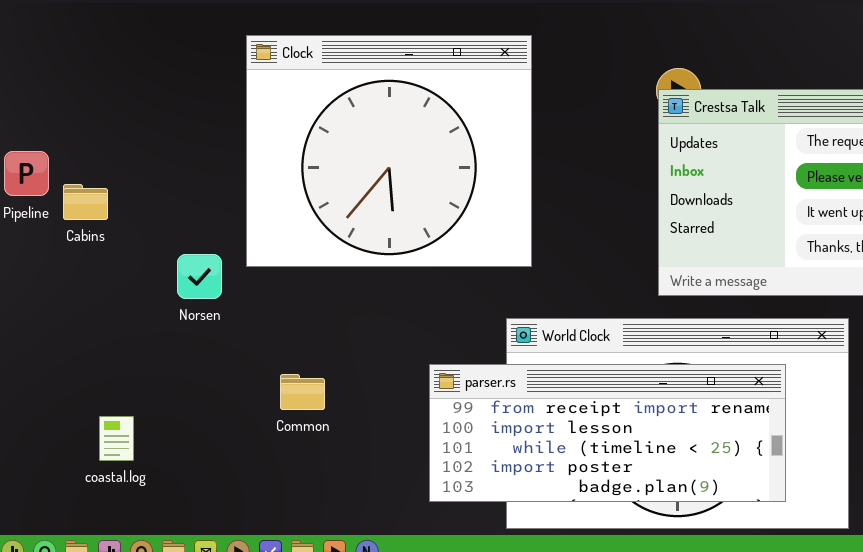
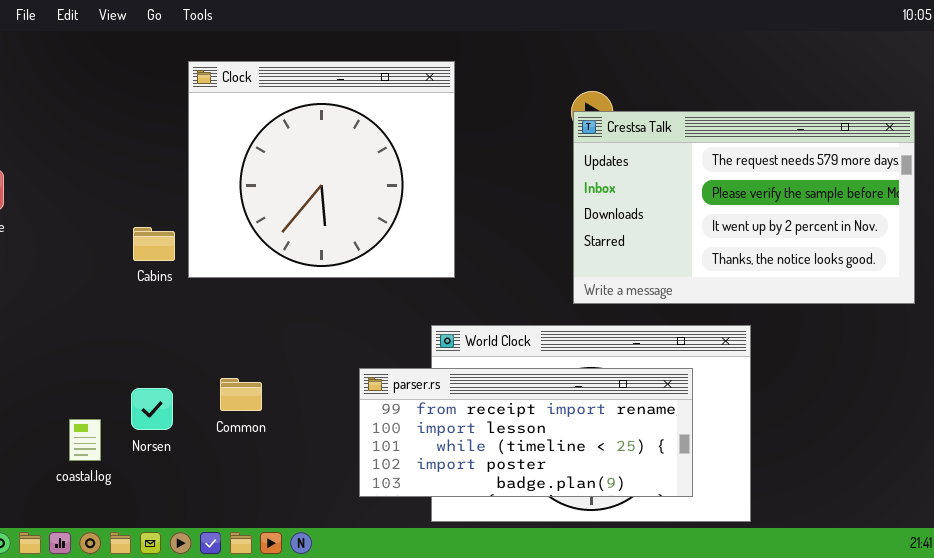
Cabins: [63,184,108,220] -> [133,227,175,261], moved
Norsen: [177,254,222,299] -> [131,388,173,430], moved
coastal.log: [99,416,134,461] -> [69,419,101,461], moved

